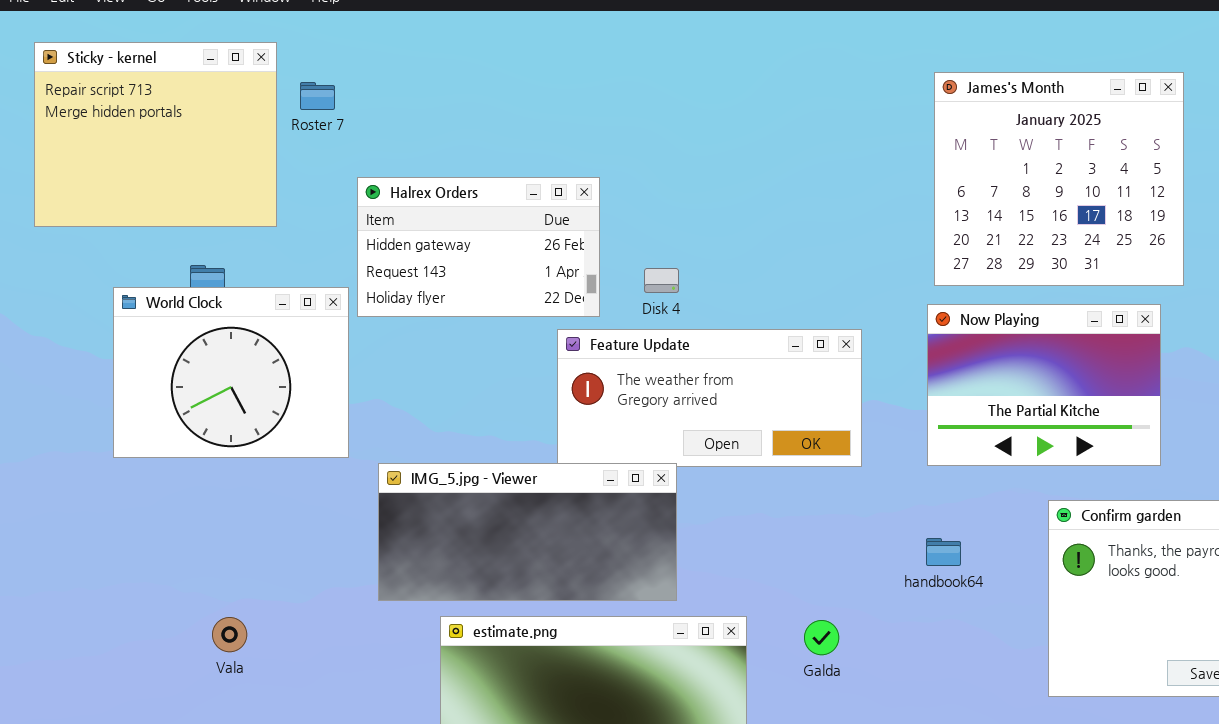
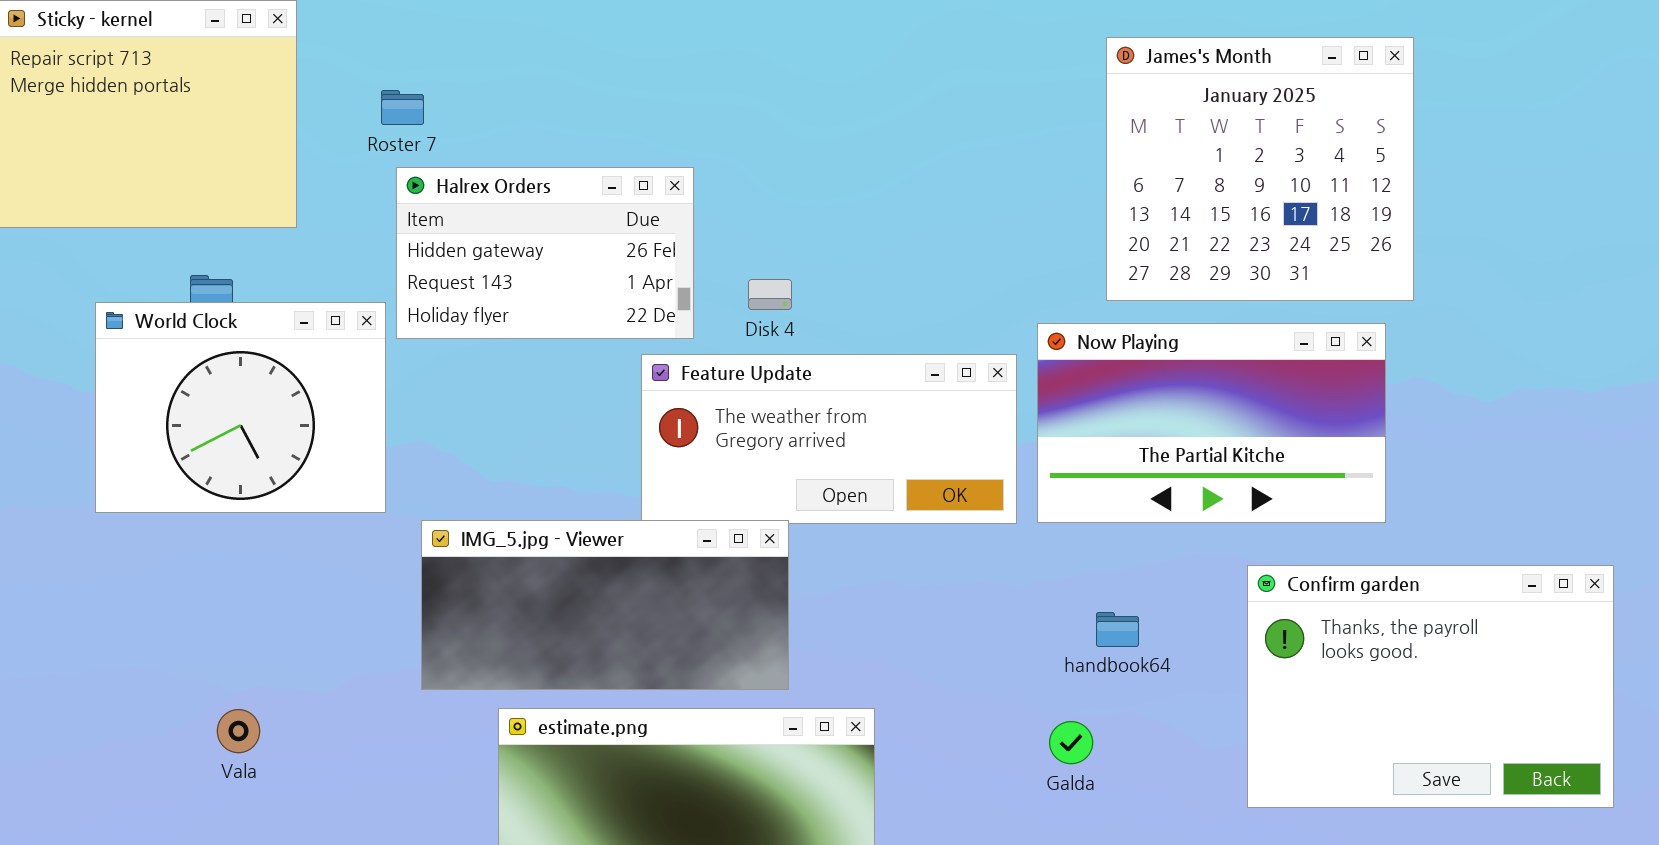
Roster 7: [300,82,335,110] -> [381,90,424,125], moved
Now Playing: [927,304,1161,466] -> [1037,323,1386,523], resized
Galda: [804,620,839,655] -> [1049,721,1093,764], moved

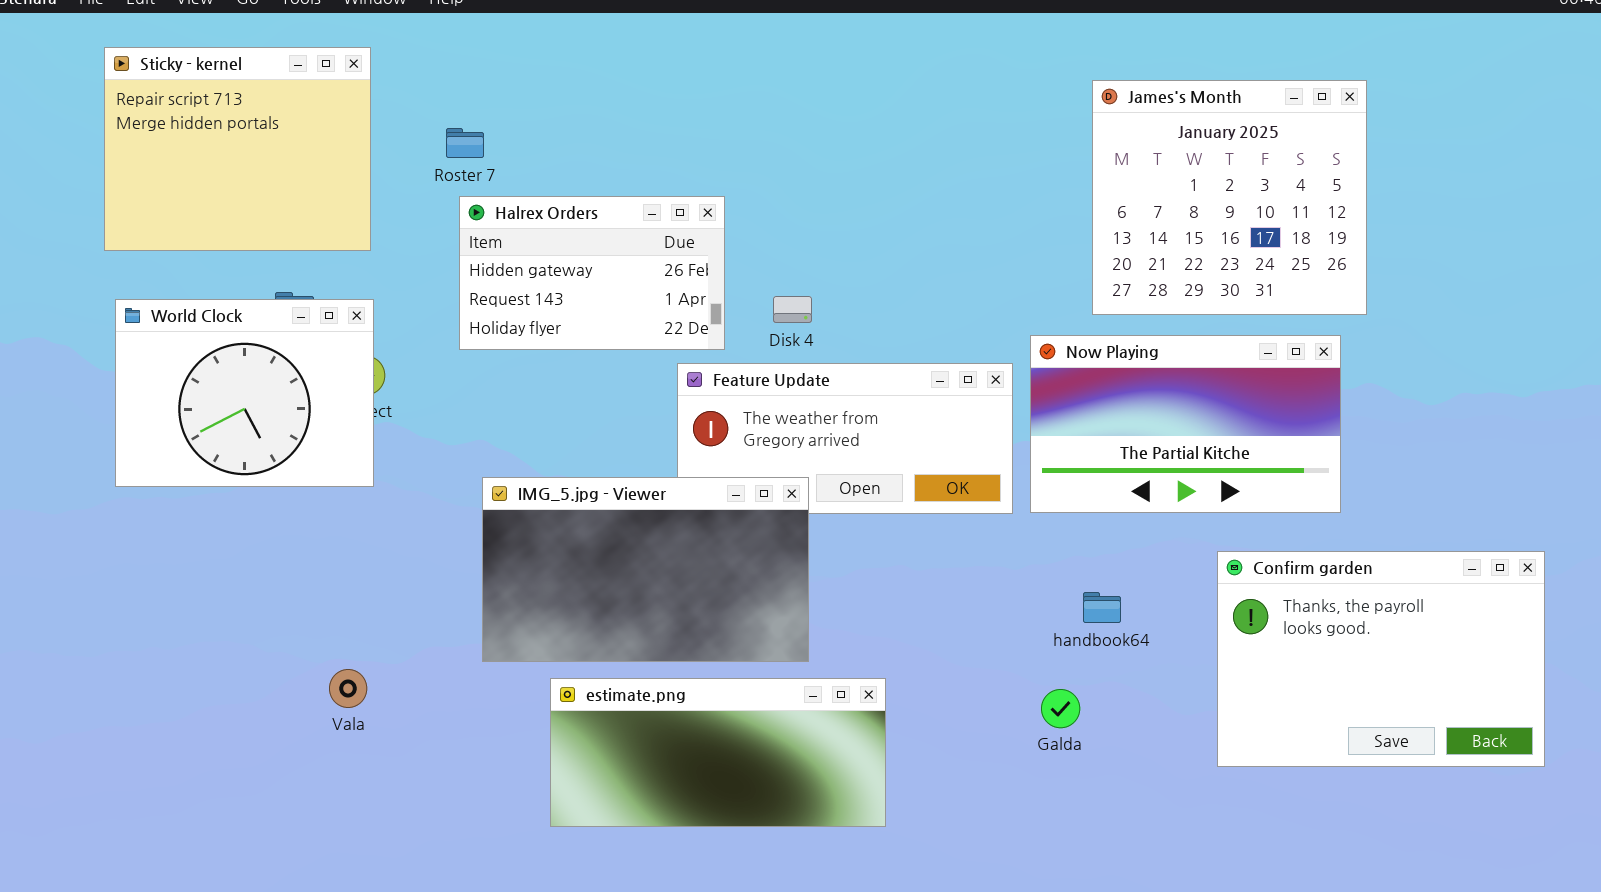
World Clock: [95,302,386,513] -> [115,299,374,487], moved
IMG_5.jpg - Viewer: [421,520,789,690] -> [482,477,809,662], resized
Vala: [217,709,260,753] -> [329,669,367,708], moved

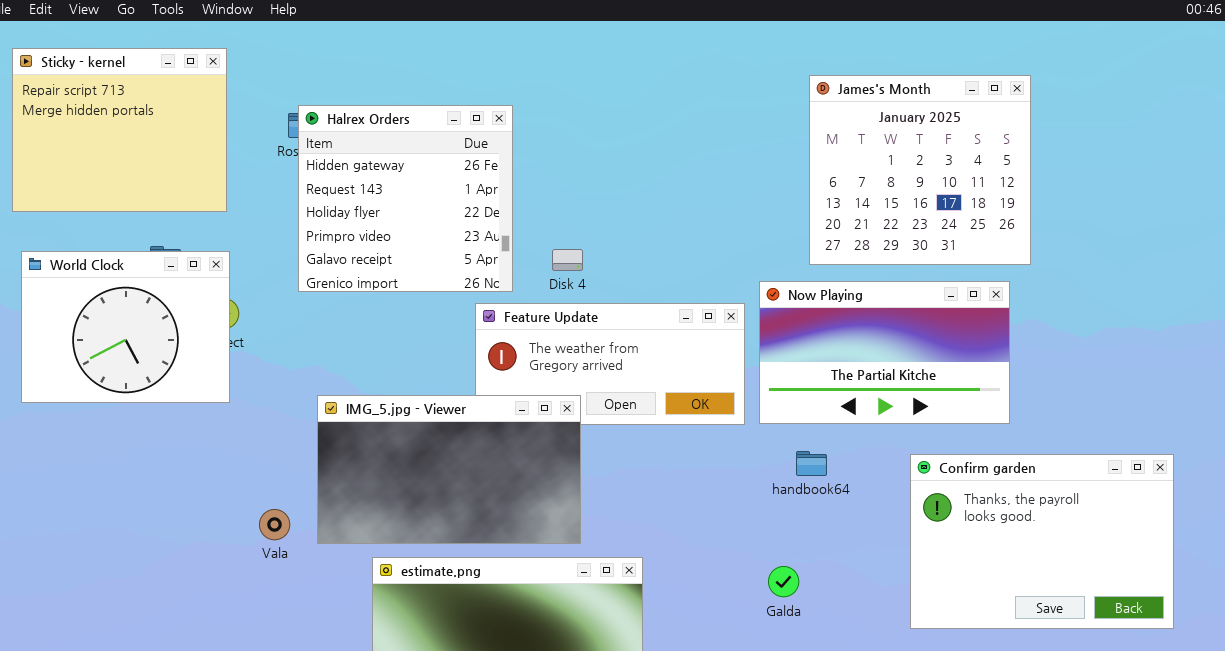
Halrex Orders: [459,196,725,350] -> [298,105,513,292], resized
handbook64: [1083,592,1121,623] -> [796,451,827,476], moved
Vala: [329,669,367,708] -> [259,509,290,540], moved

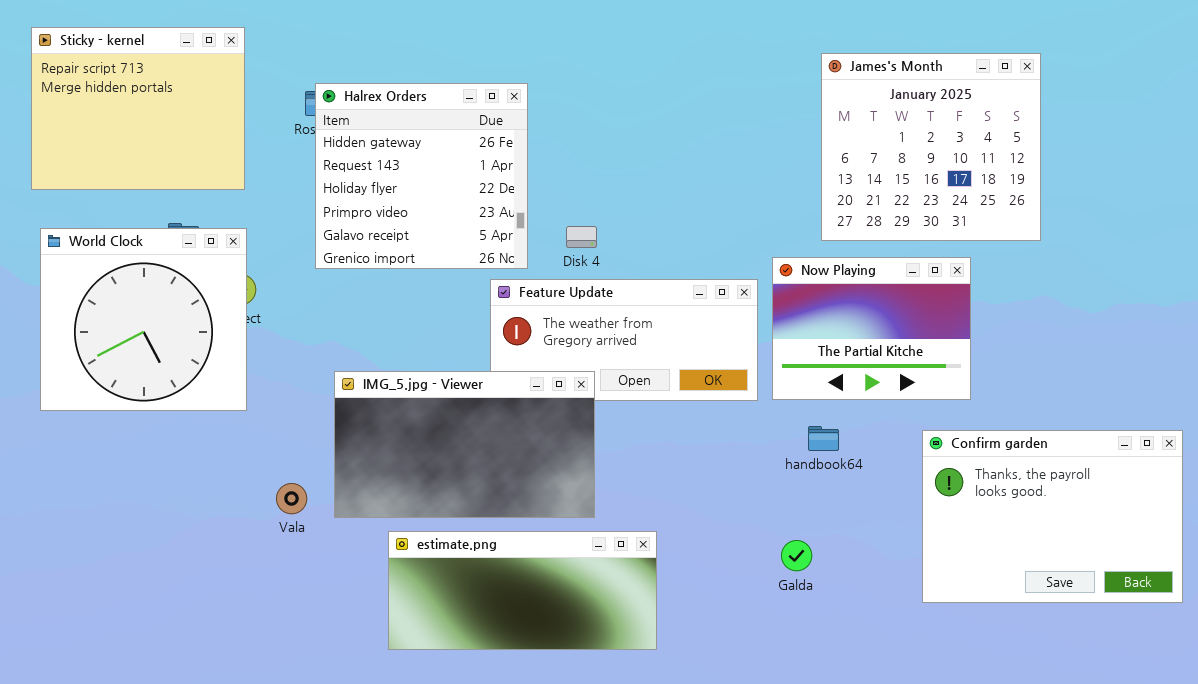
World Clock: [21,251,230,403] -> [40,228,247,411], resized
Now Playing: [759,281,1010,424] -> [772,257,971,400], resized

